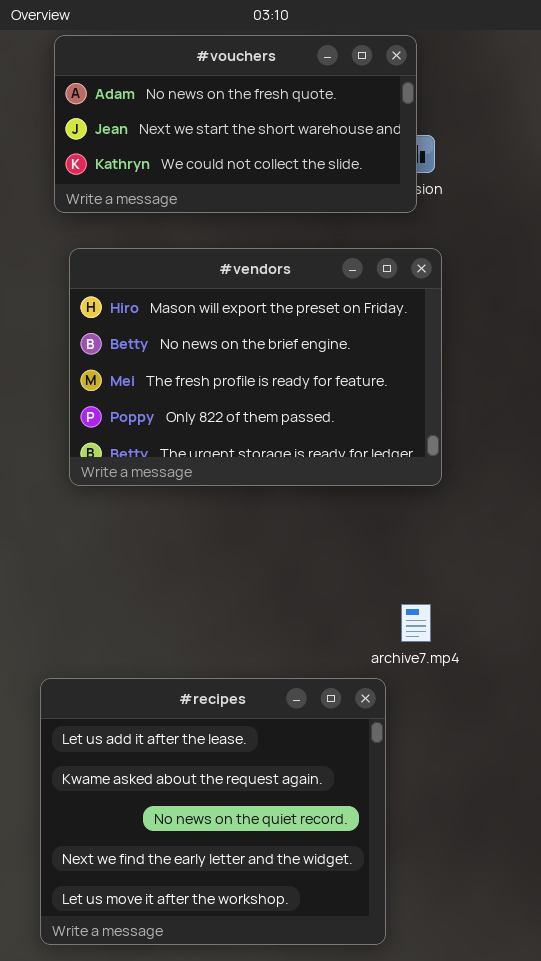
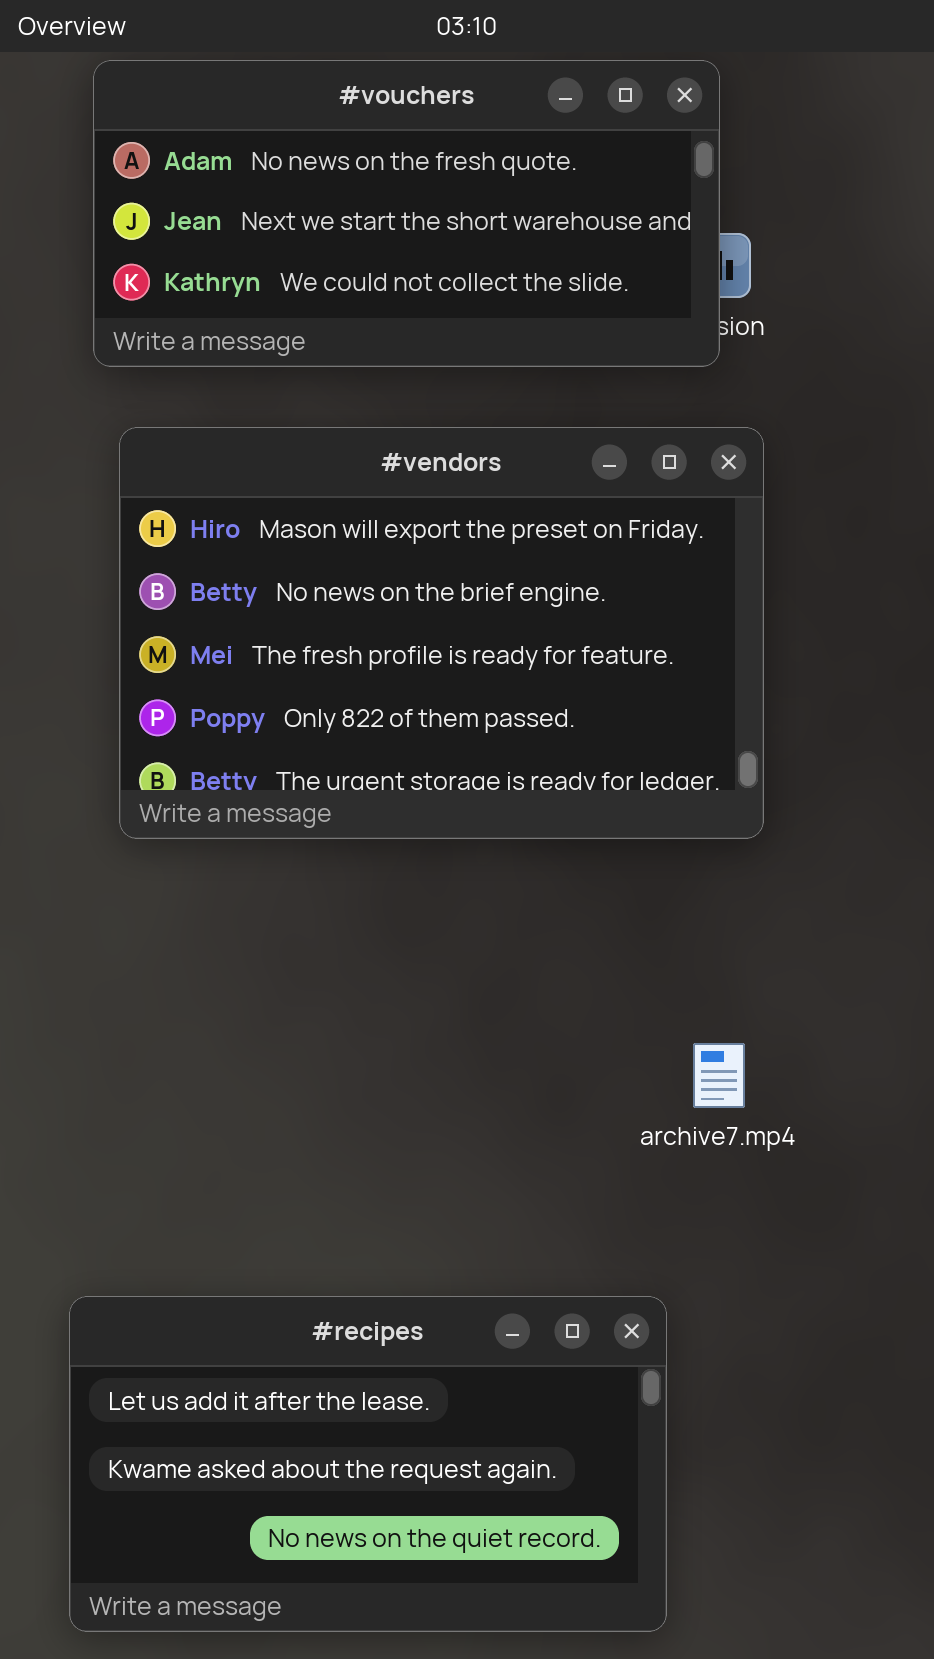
#recipes: [40,678,386,945] -> [69,1296,667,1632], resized

